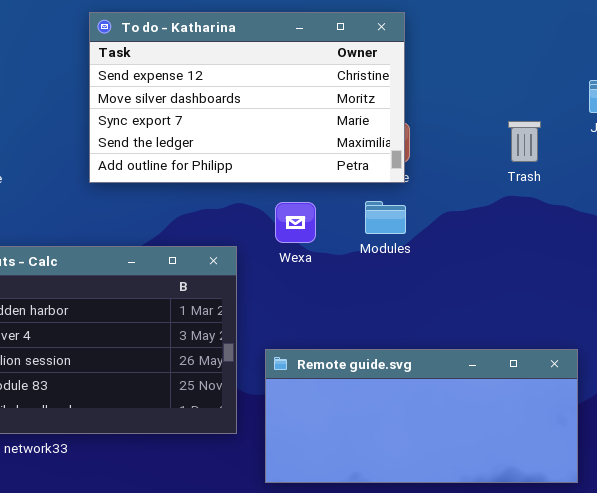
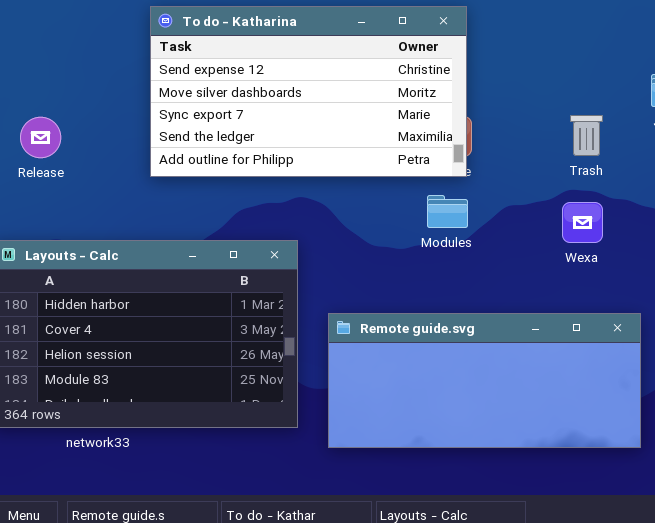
Wexa: [275,202,316,243] -> [562,202,603,243], moved
Remote guide.svg: [265,349,578,483] -> [328,313,641,448], moved

